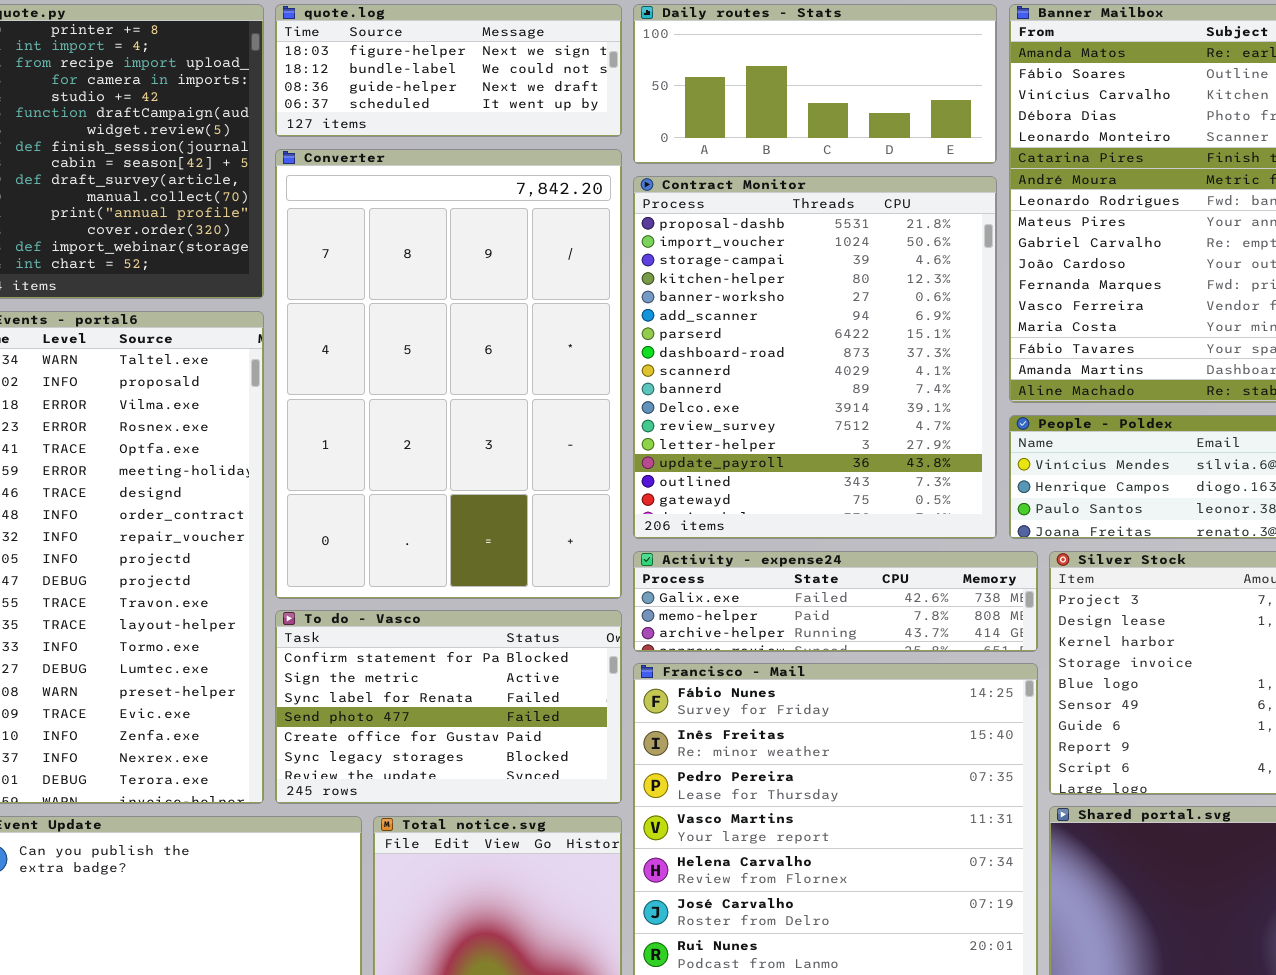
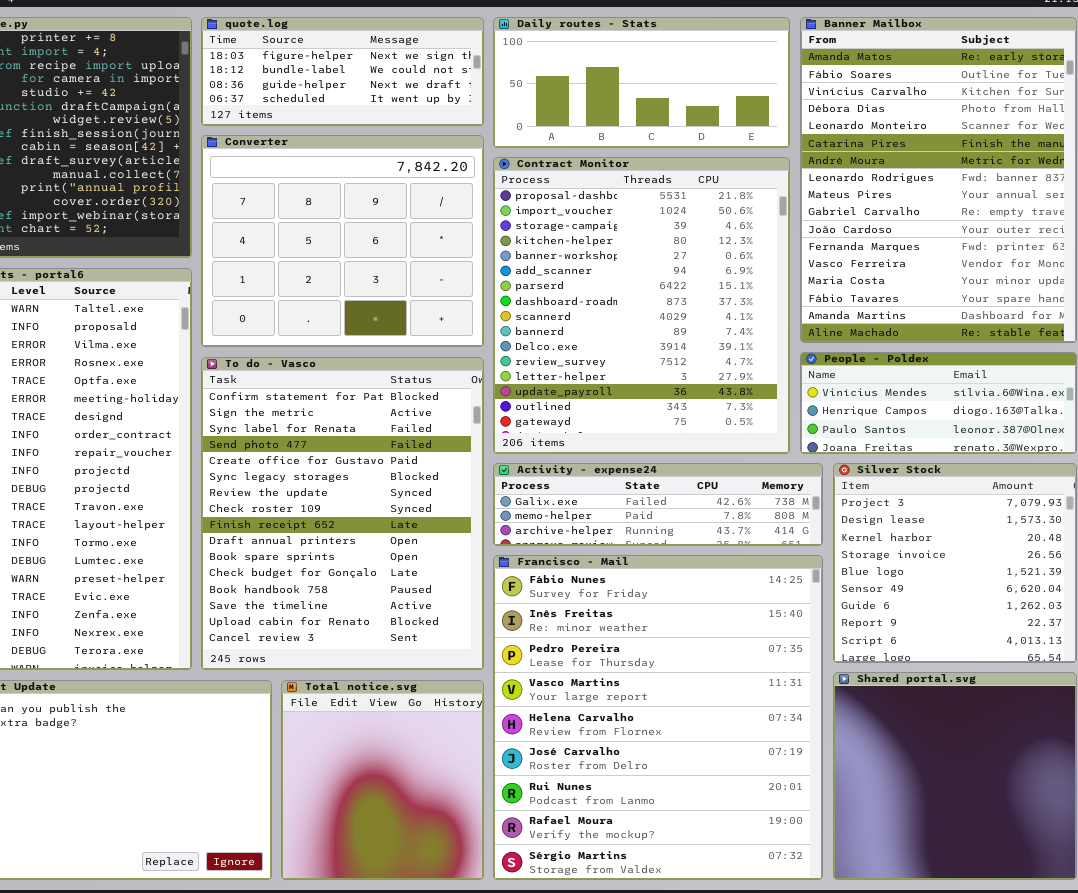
Converter: [275,149,622,599] -> [201,135,484,347], resized
To do - Vasco: [275,610,622,804] -> [201,357,484,670], resized

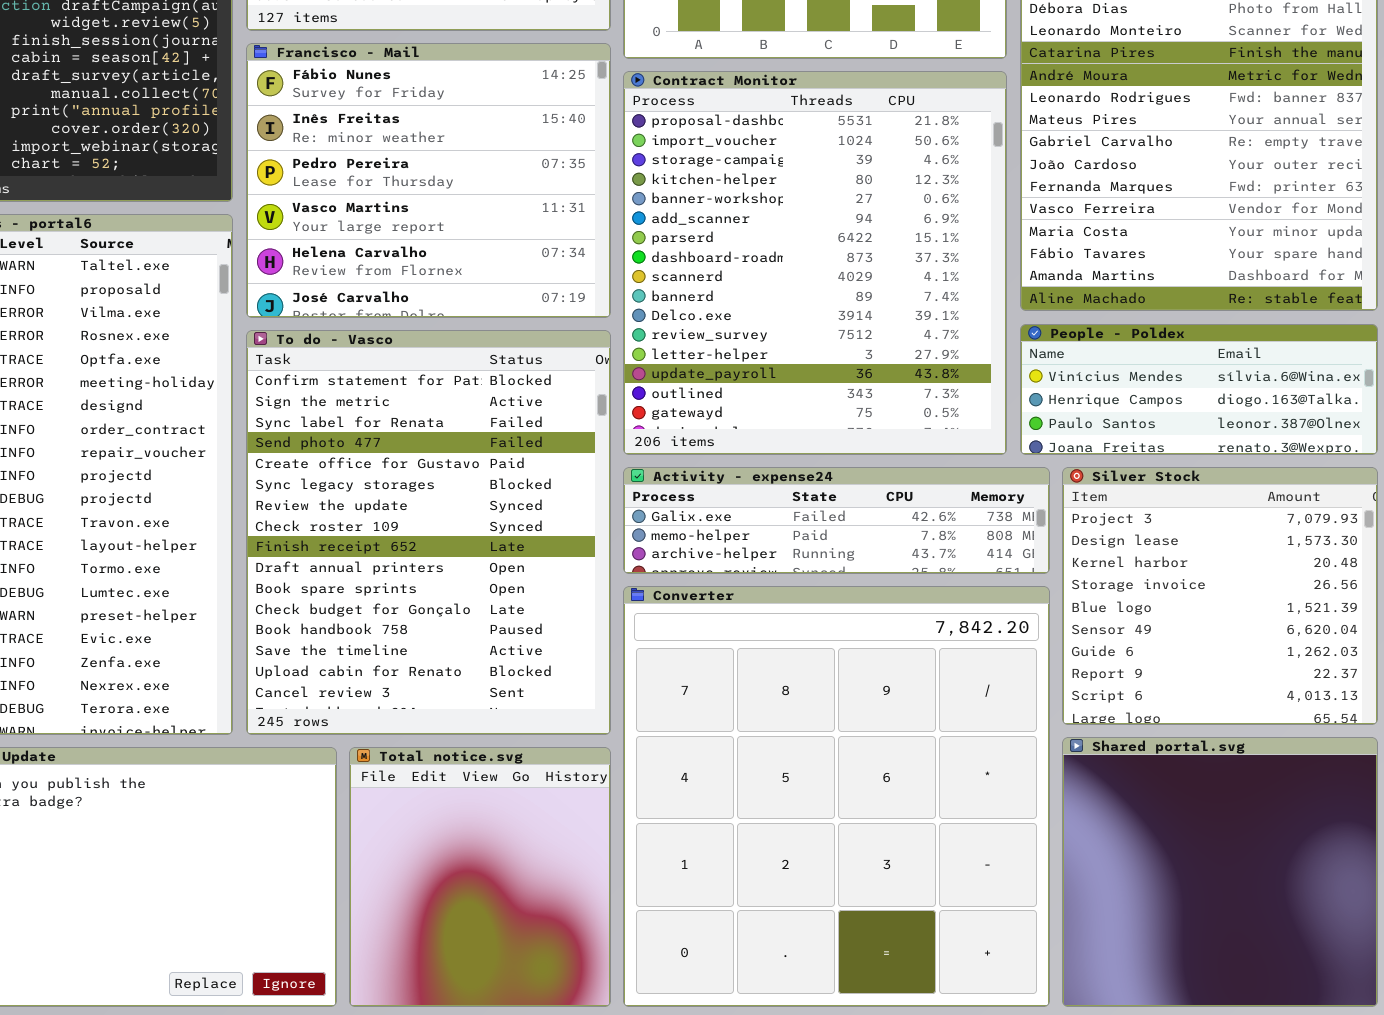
Converter: [201,135,484,347] -> [623,586,1050,1007], moved, resized
Francisco - Mail: [493,555,823,880] -> [246,43,611,318], moved, resized

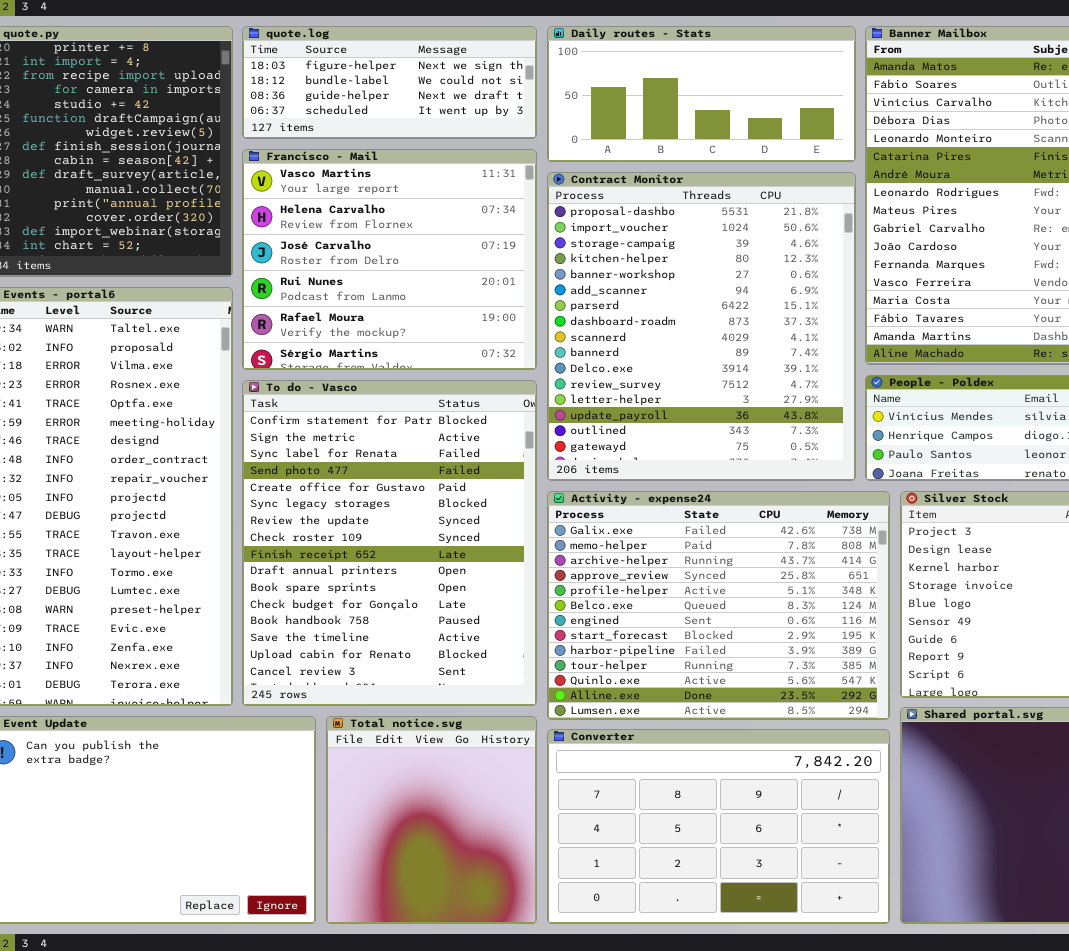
Francisco - Mail: [246,43,611,318] -> [242,149,537,370], scrolled down 3 rows
Activity - expense24: [623,467,1050,574] -> [547,491,890,720], resized
Converter: [623,586,1050,1007] -> [547,729,890,924], resized

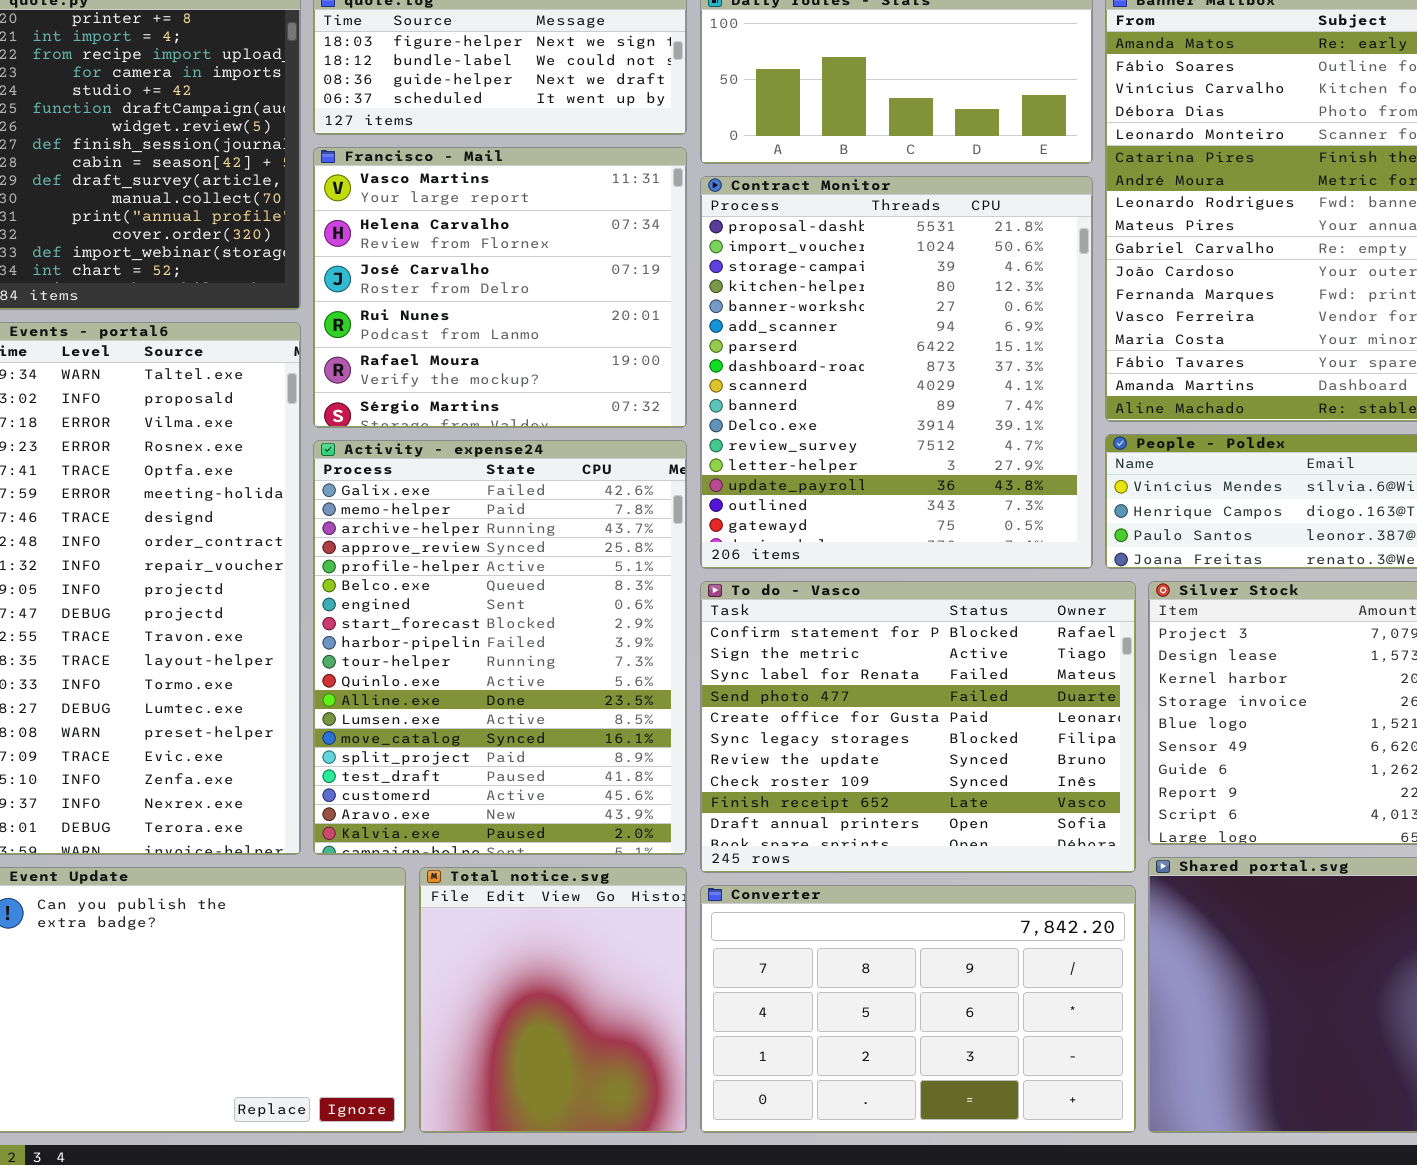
To do - Vasco: [242,380,537,706] -> [700,581,1136,873], moved, resized
Activity - expense24: [547,491,890,720] -> [313,440,687,855], moved, resized

